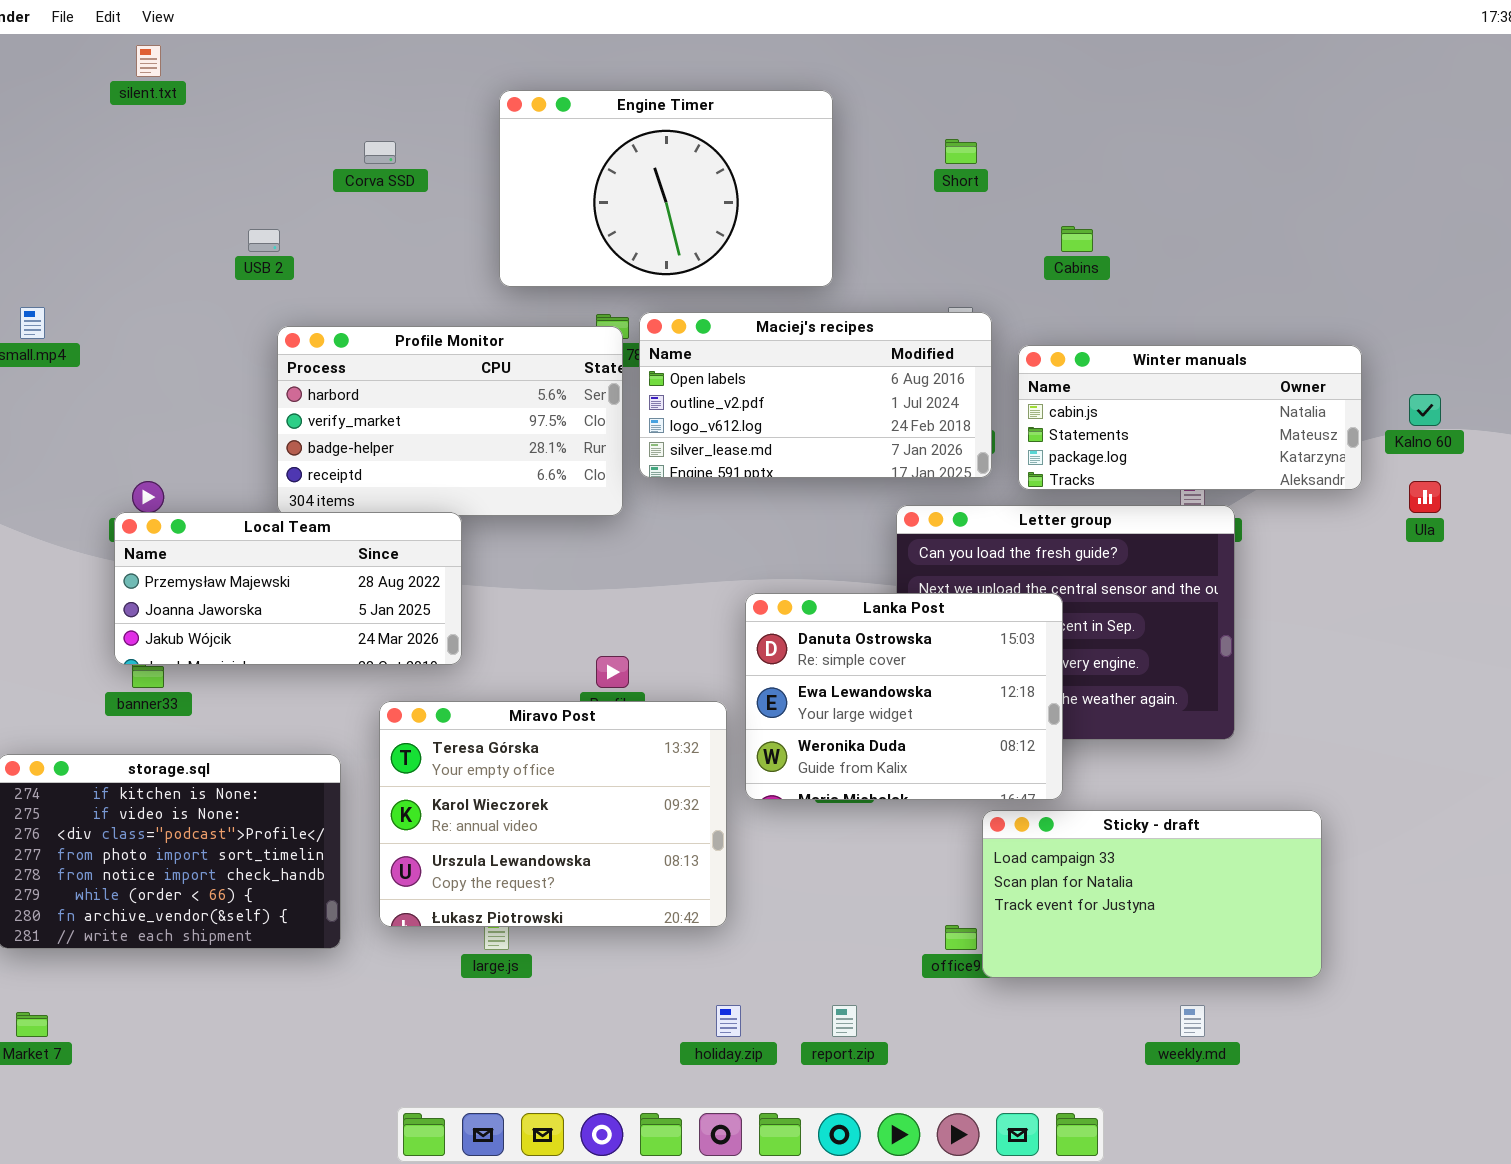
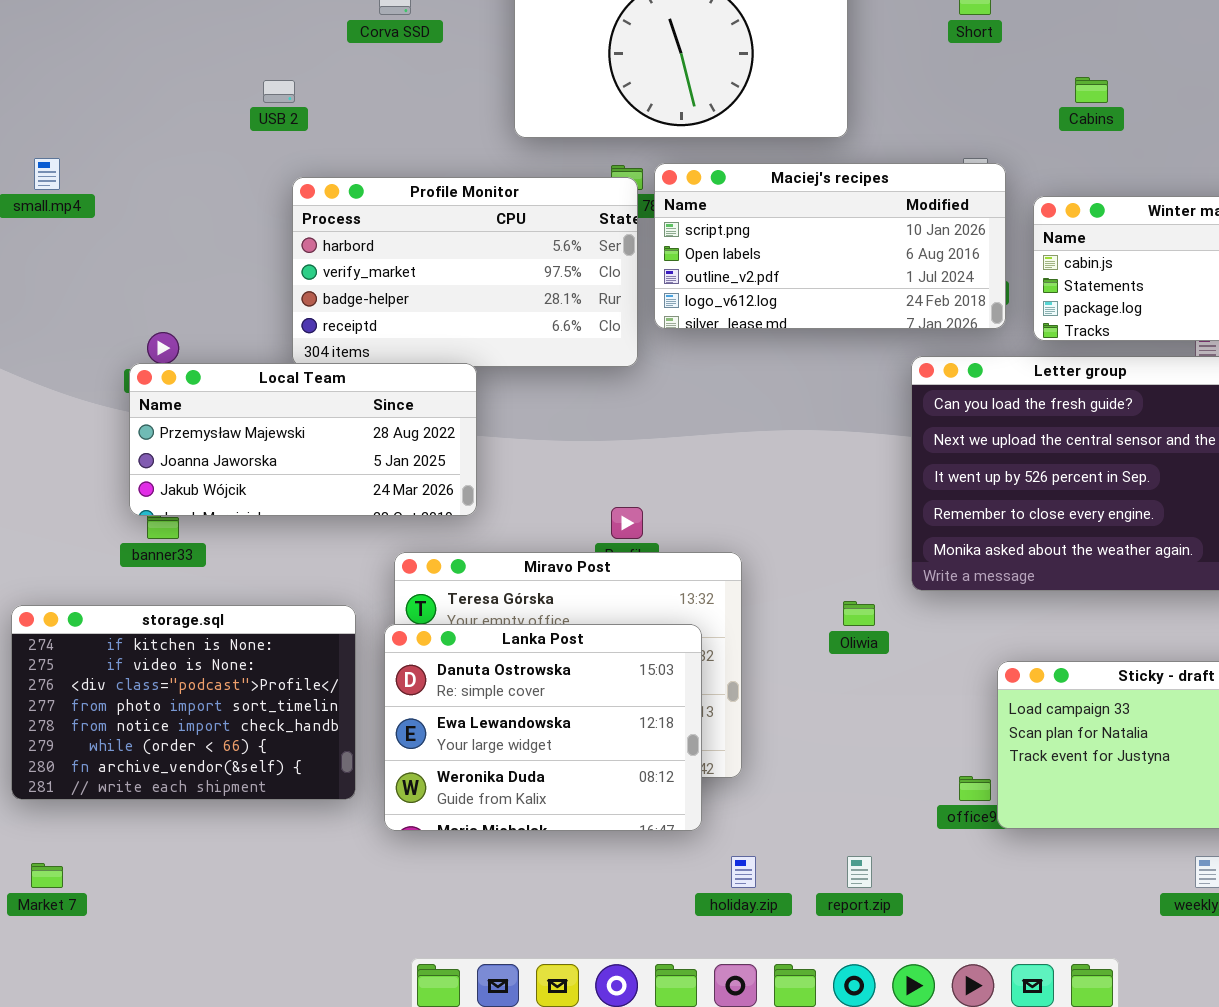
Maciej's recipes: [639,312,992,478] -> [654,163,1006,329], scrolled up 1 row
Lanka Post: [745,593,1063,800] -> [384,624,702,831], moved

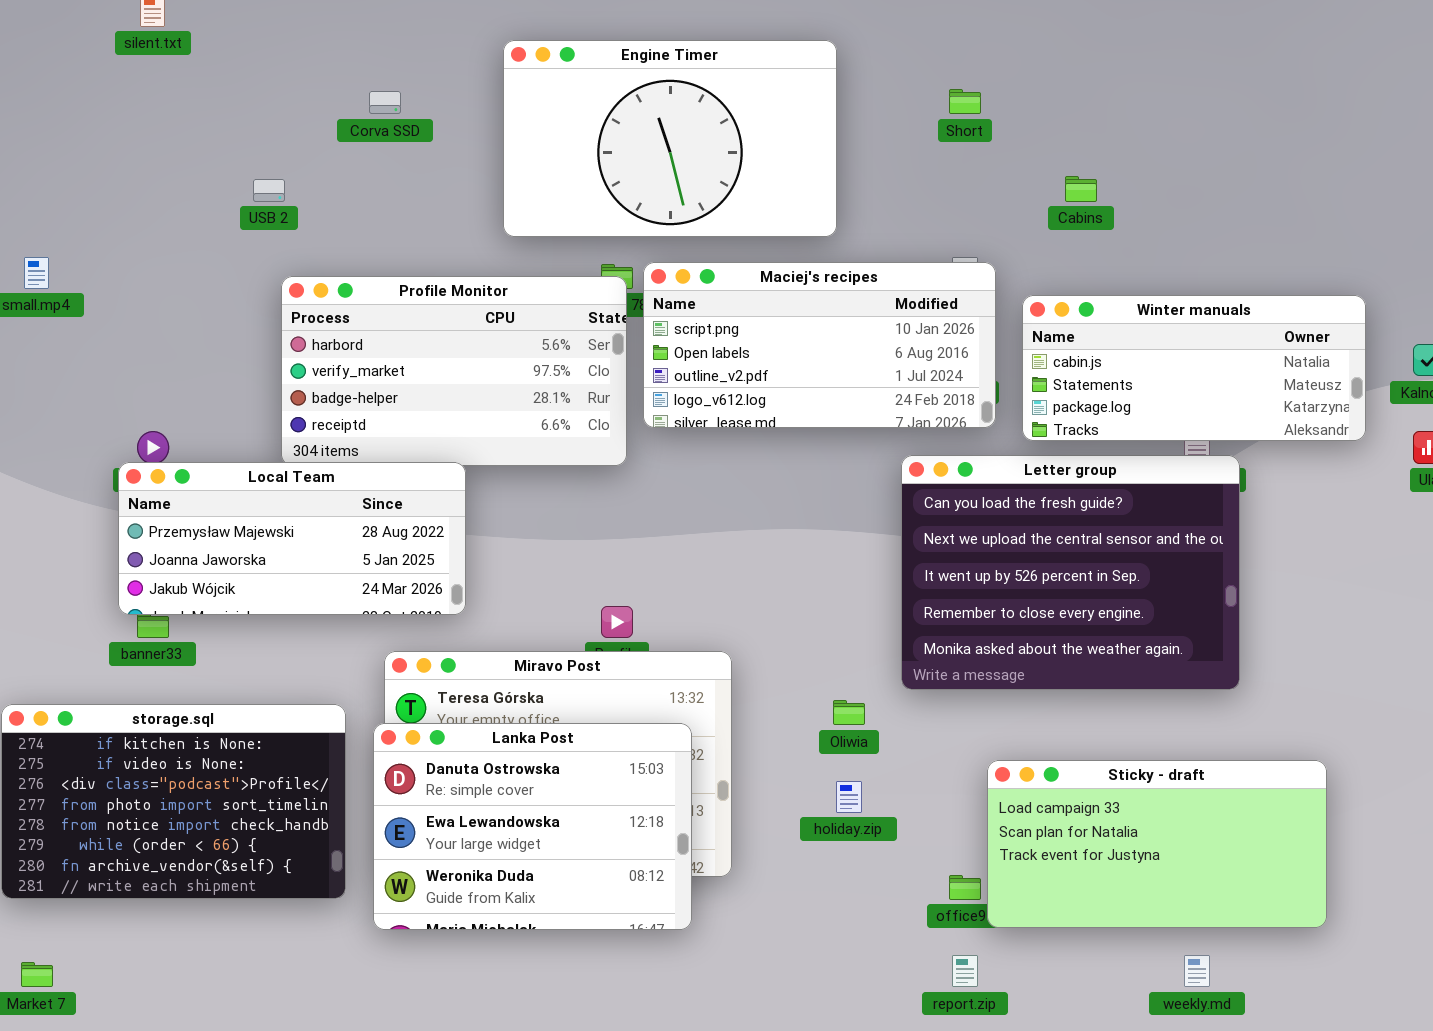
holiday.zip: [731,856,756,888] -> [836,781,862,813], moved
report.zip: [847,856,872,888] -> [952,955,978,987], moved

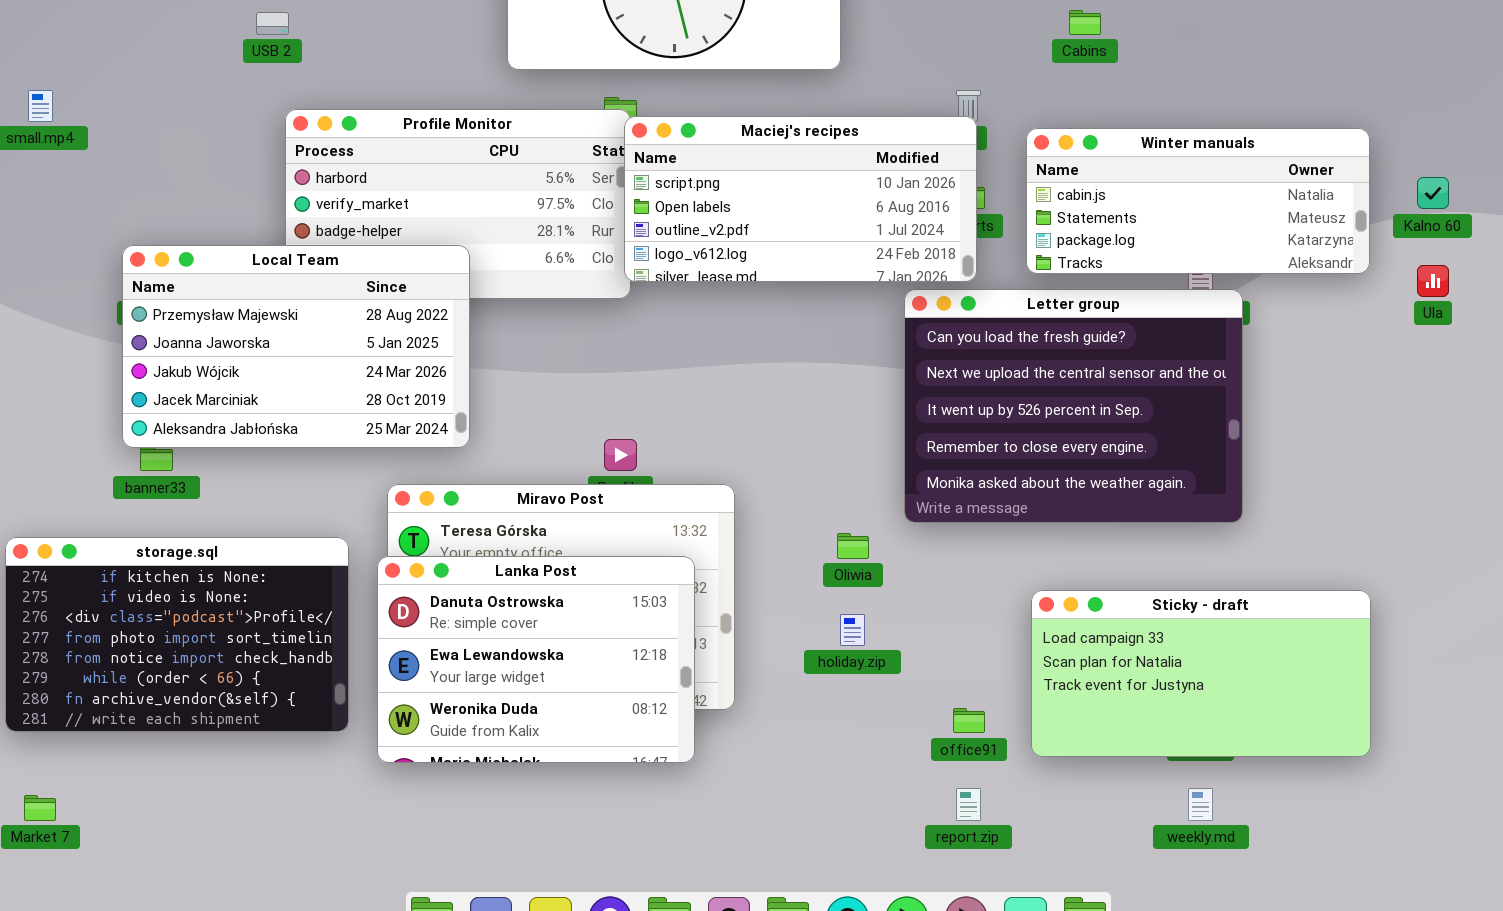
Maciej's recipes: [643,262,996,428] -> [624,116,977,282], moved
Local Team: [118,462,466,615] -> [122,245,470,448], resized
Sticky - draft: [987,760,1327,928] -> [1031,590,1371,757], moved

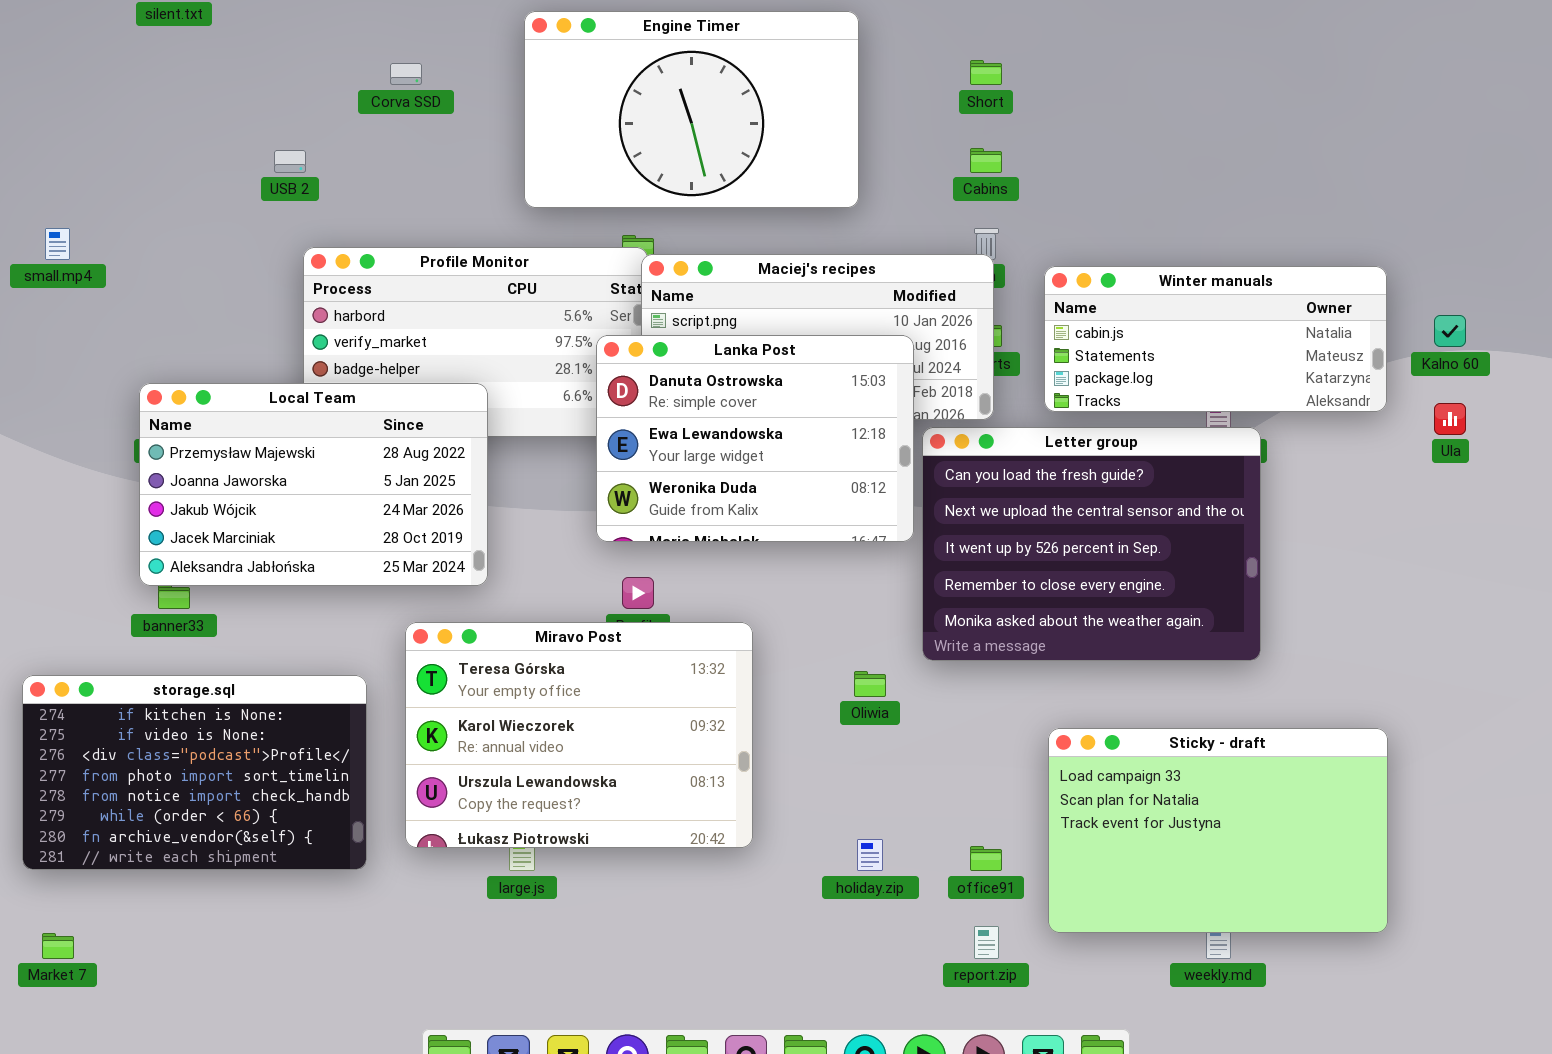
Cabins: [1069,10,1101,35] -> [970,148,1002,173], moved
Lanka Post: [377,556,695,763] -> [596,335,914,542], moved
Sticky - draft: [1031,590,1371,757] -> [1048,728,1388,933], resized
holiday.zip: [840,614,865,646] -> [857,839,883,871], moved

